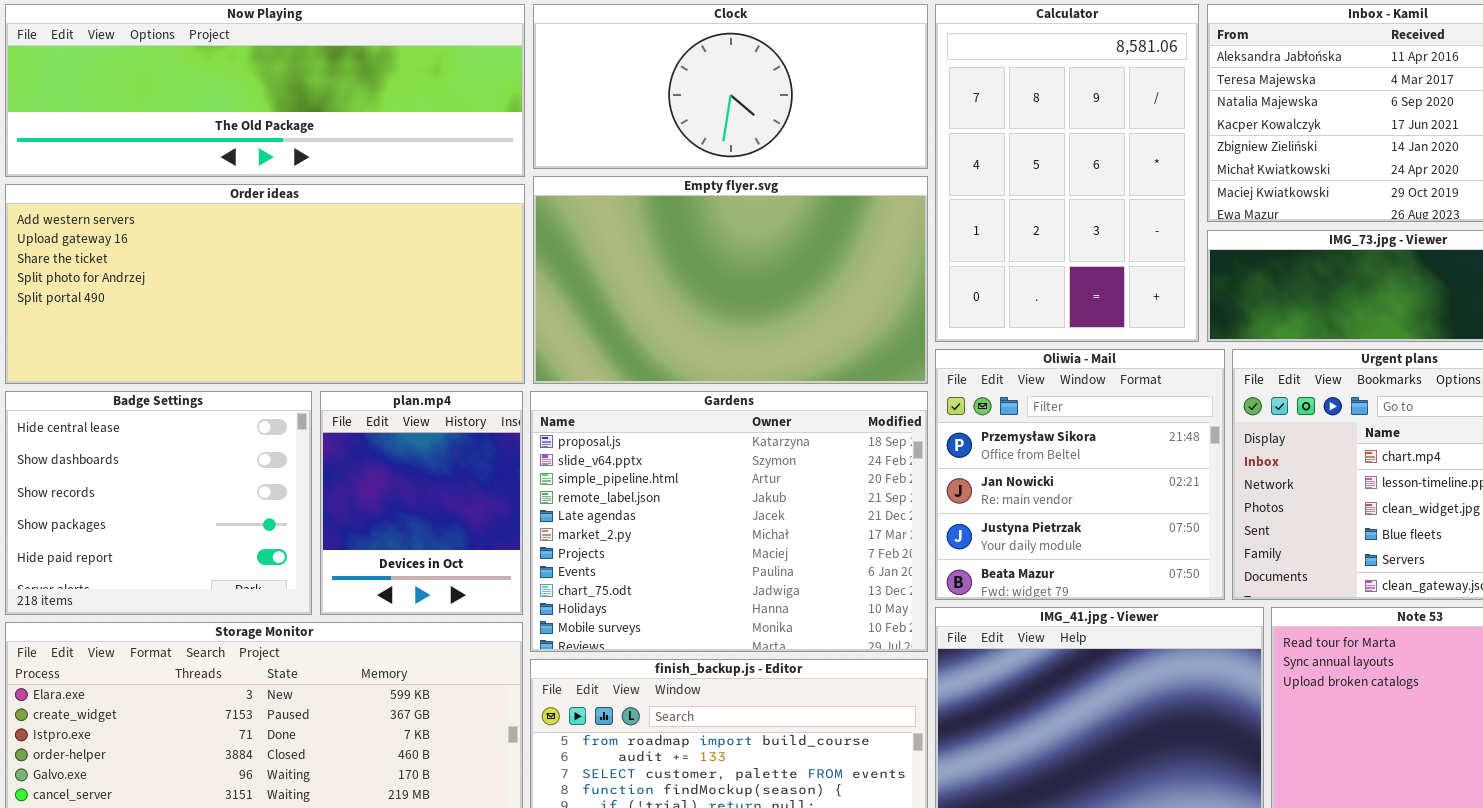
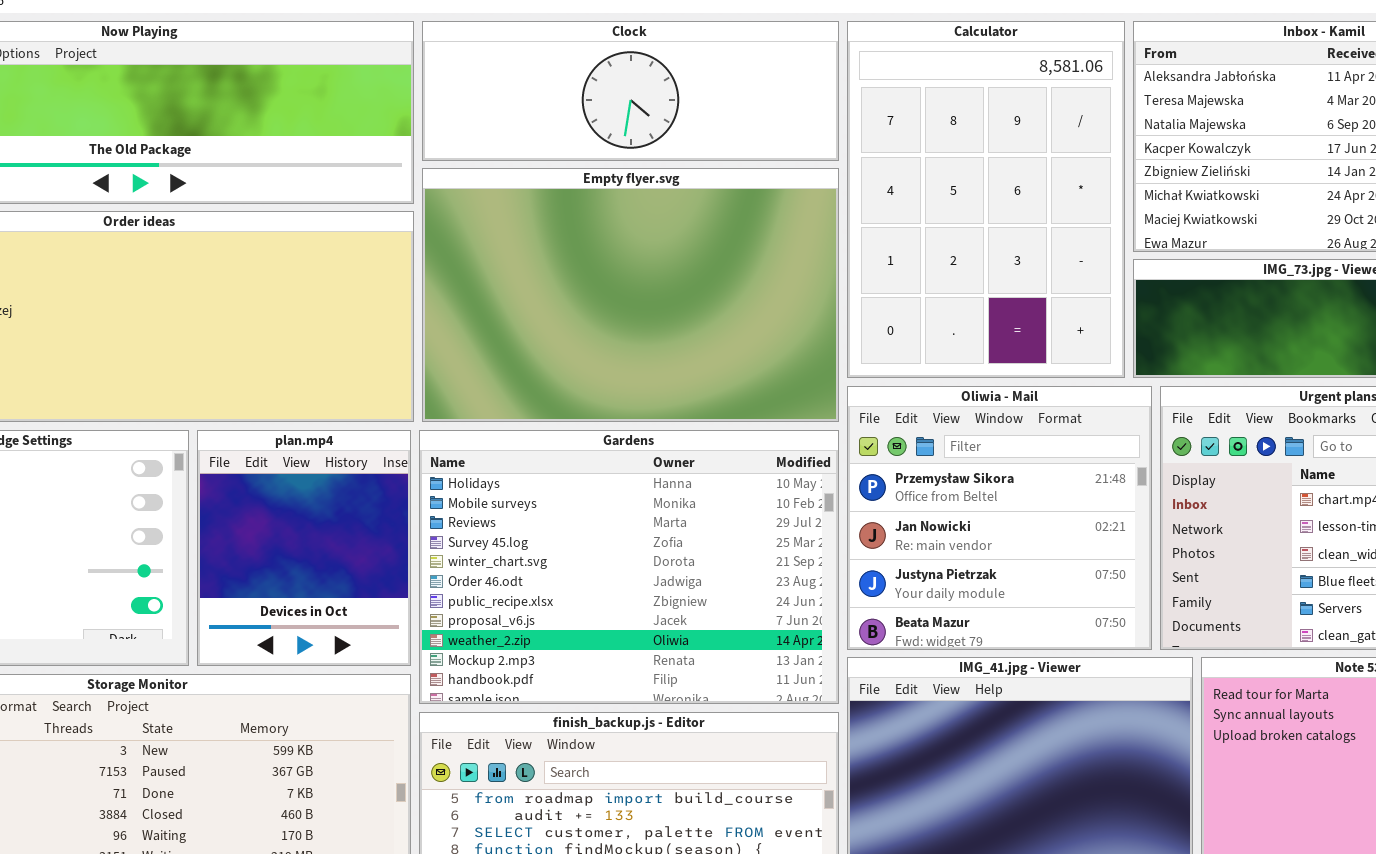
Clock: [533,4,928,169] -> [422,21,839,161], resized
Empty flyer.svg: [533,176,928,384] -> [422,168,839,422], resized
Gardens: [530,391,928,652] -> [419,430,839,704], scrolled down 9 rows

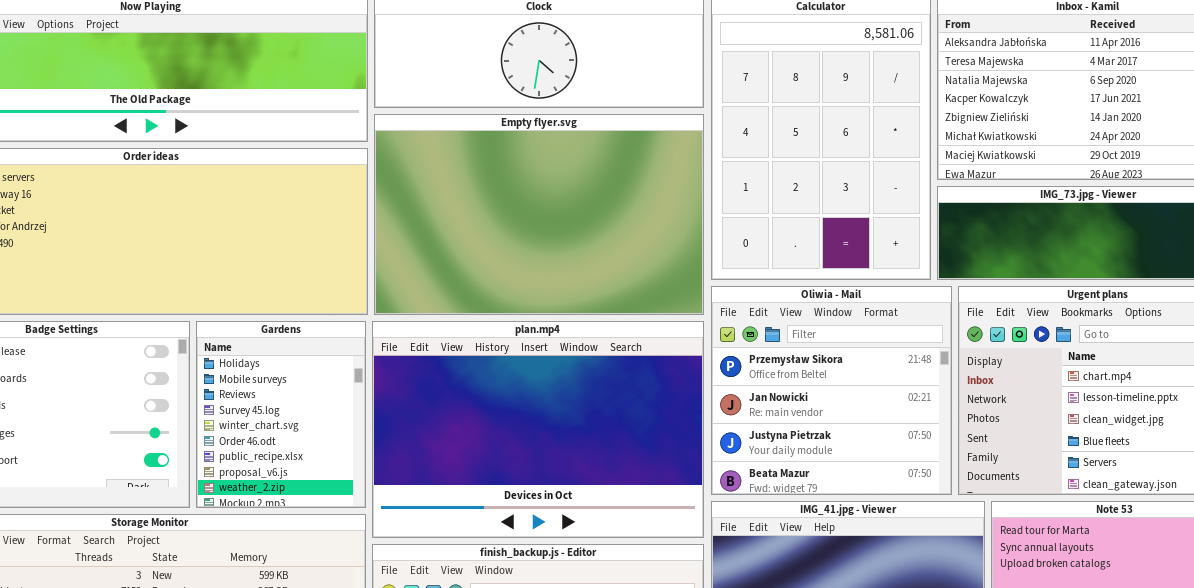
plan.mp4: [197,430,411,666] -> [372,321,704,538], moved, resized
Gardens: [419,430,839,704] -> [196,321,366,508], moved, resized

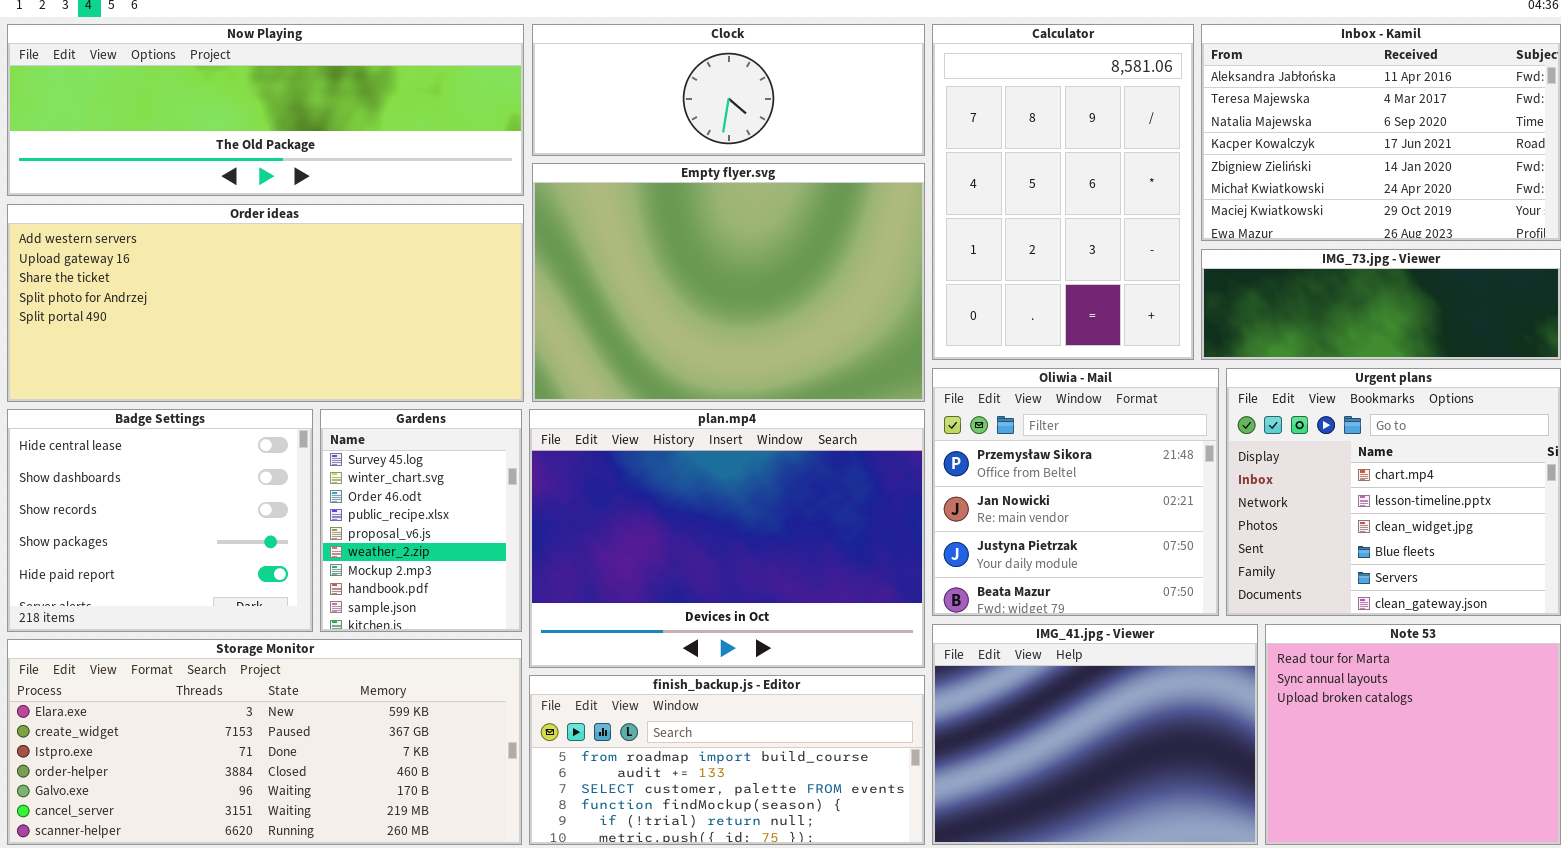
Gardens: [196,321,366,508] -> [320,409,522,632], scrolled down 3 rows

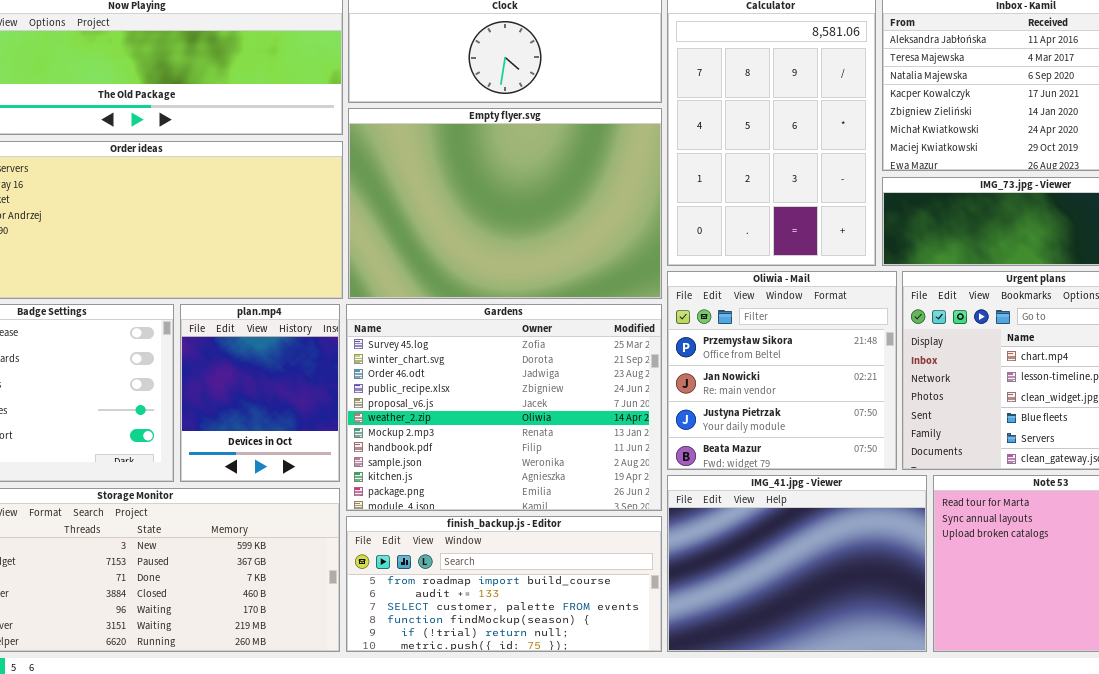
Gardens: [320,409,522,632] -> [346,304,662,511], moved, resized
plan.mp4: [529,409,925,668] -> [180,304,340,482], moved, resized

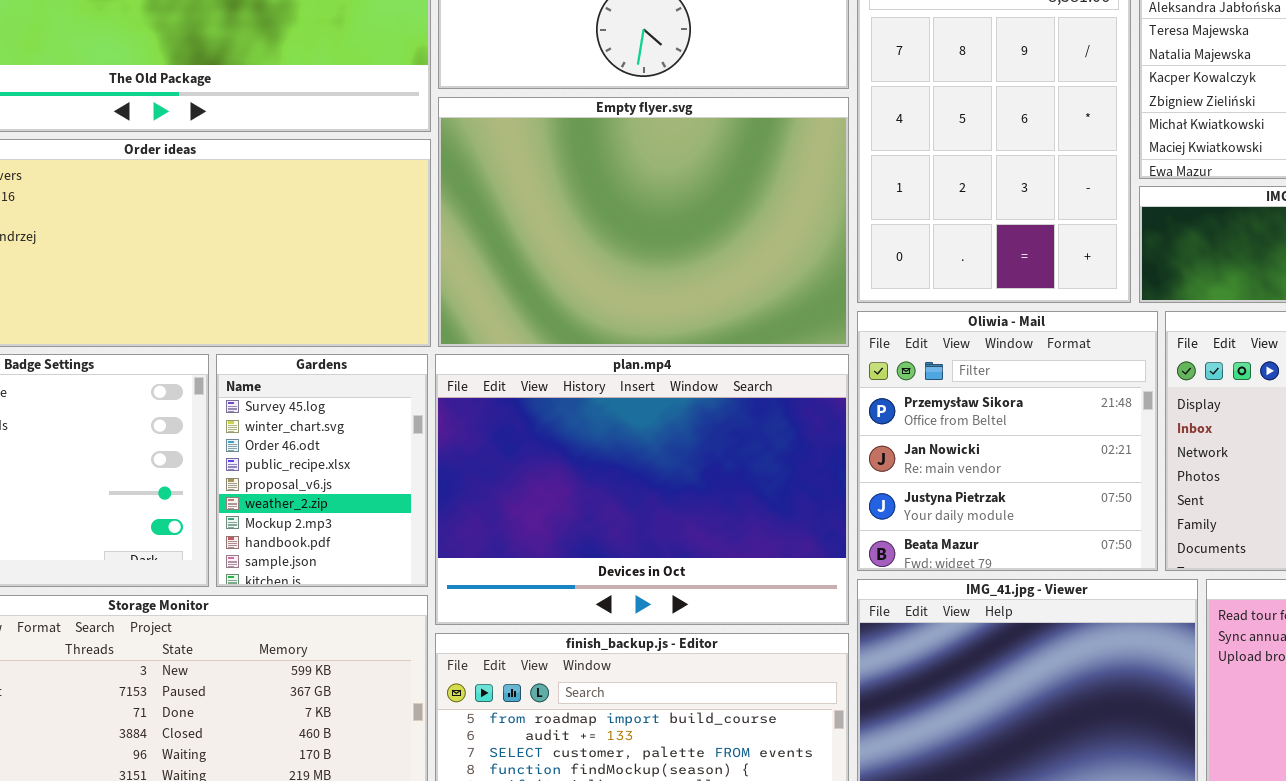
plan.mp4: [180,304,340,482] -> [435,354,849,625], moved, resized
Gardens: [346,304,662,511] -> [216,354,428,587], moved, resized

